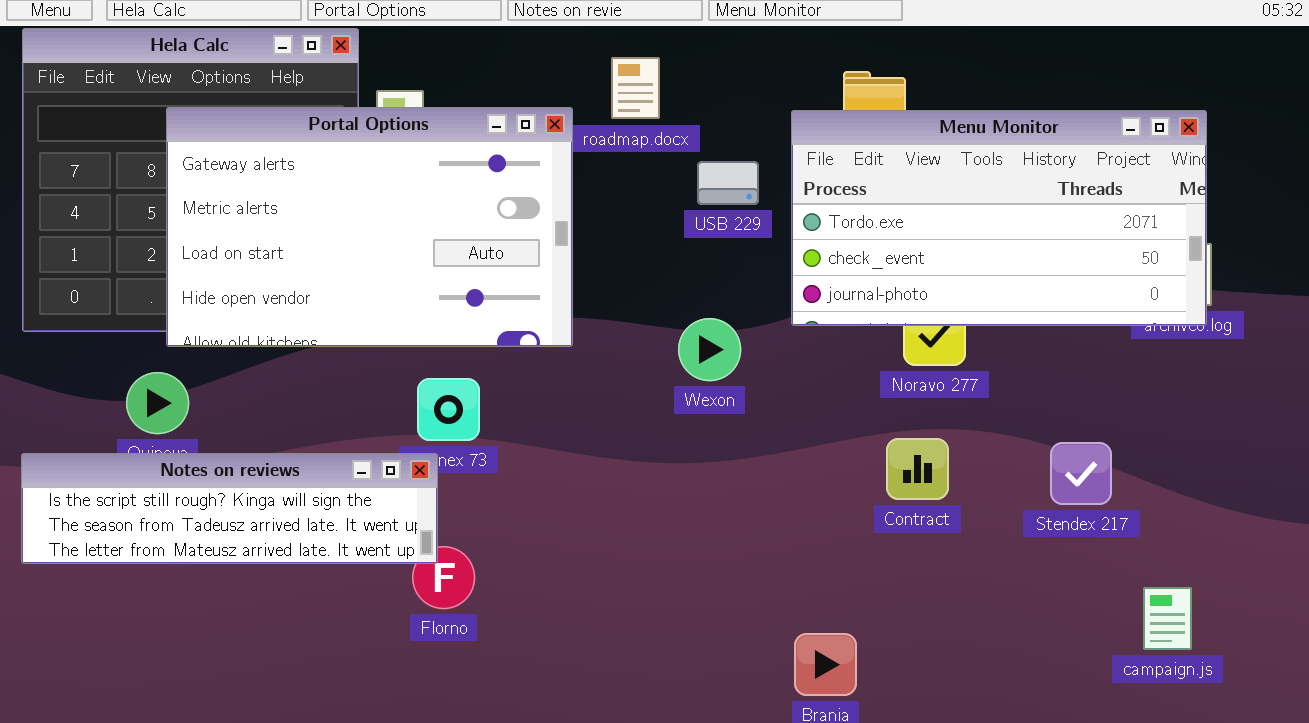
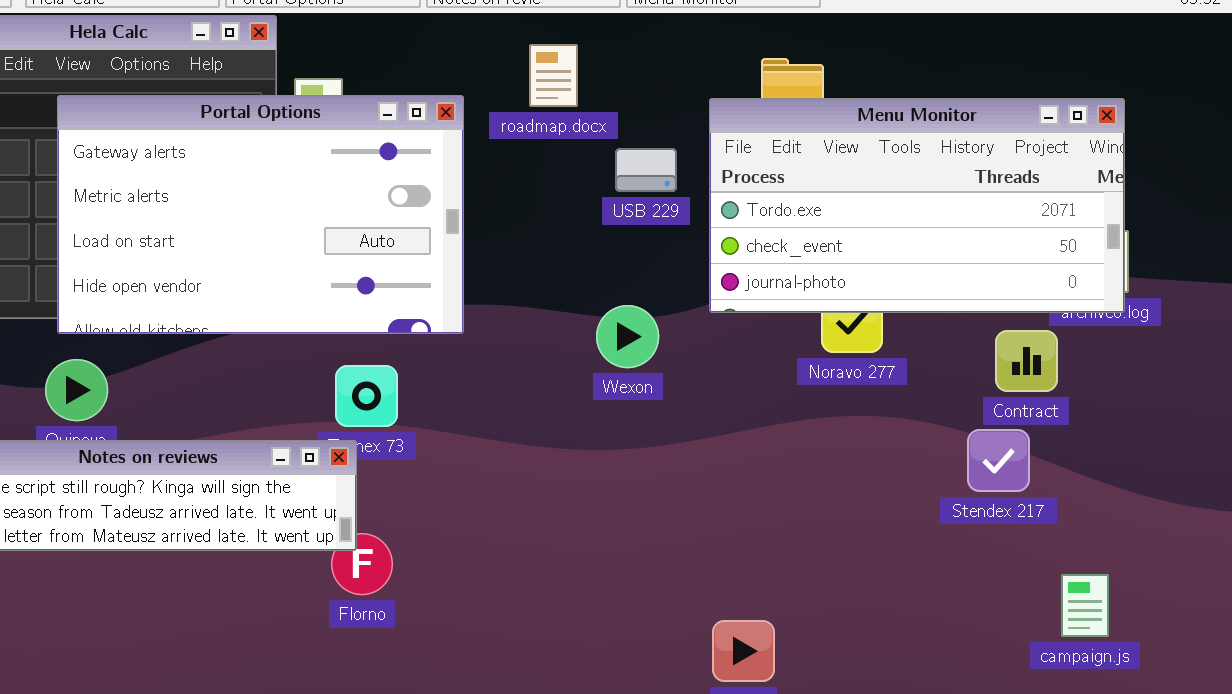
Portal Options: [166,107,573,347] -> [57,95,464,334], moved
Contract: [886,438,949,500] -> [995,330,1058,392], moved

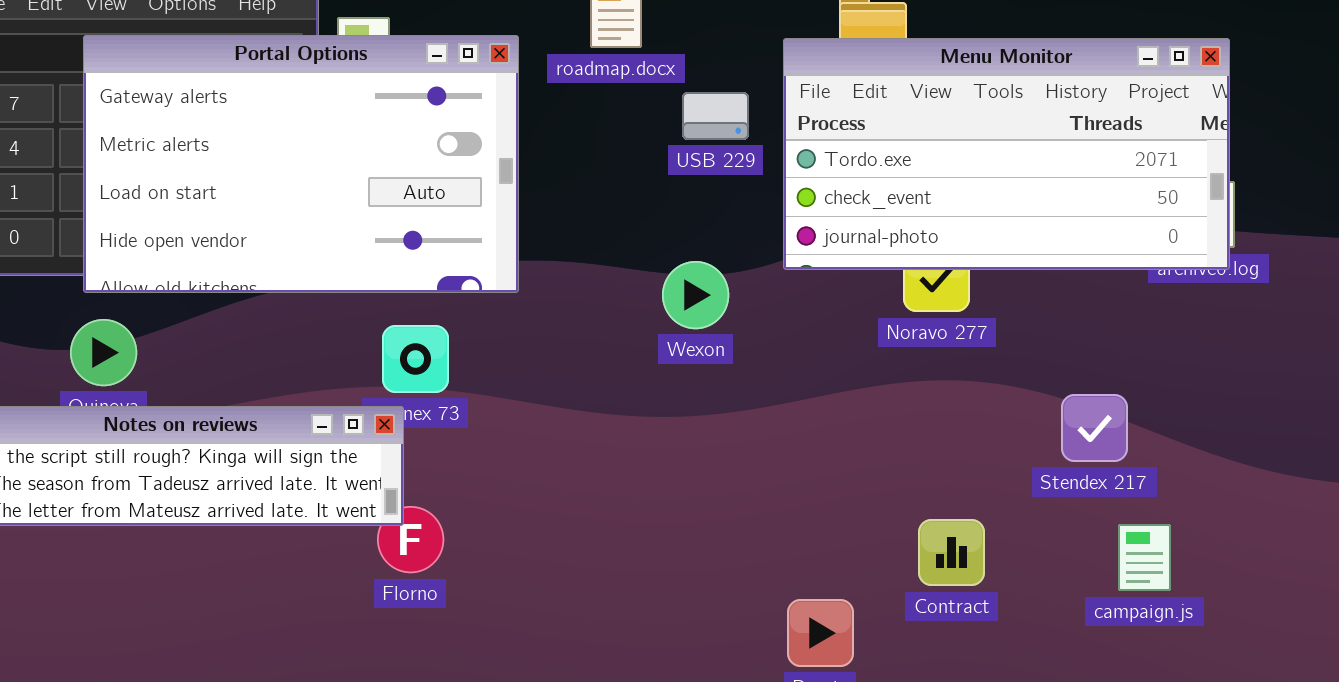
Contract: [995,330,1058,392] -> [918,519,985,586], moved
campaign.js: [1061,574,1109,637] -> [1118,524,1171,591], moved

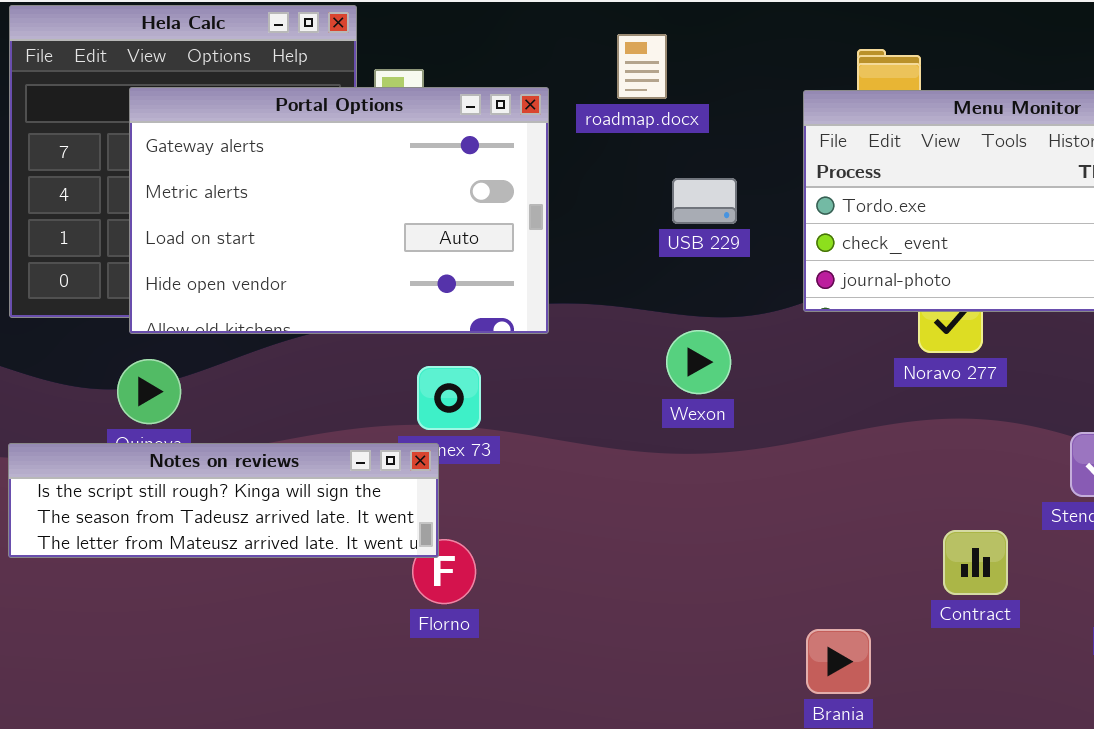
USB 229: [682,92,749,140] -> [672,178,737,224], moved
Wexon: [662,261,729,329] -> [666,330,731,394], moved
Contract: [918,519,985,586] -> [943,530,1008,595], moved

